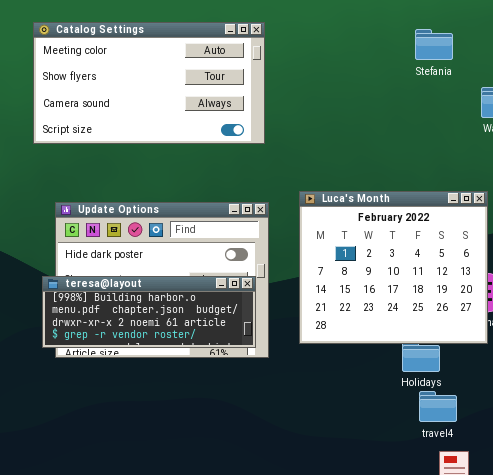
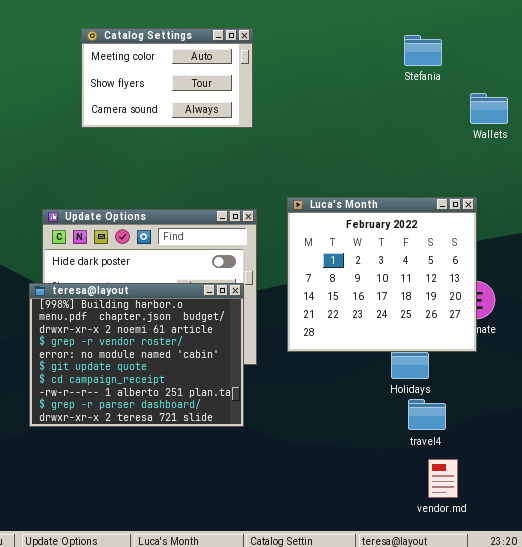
Catalog Settings: [33,22,265,144] -> [81,28,253,128], resized
teresa@layout: [42,276,256,348] -> [29,283,244,427], resized

